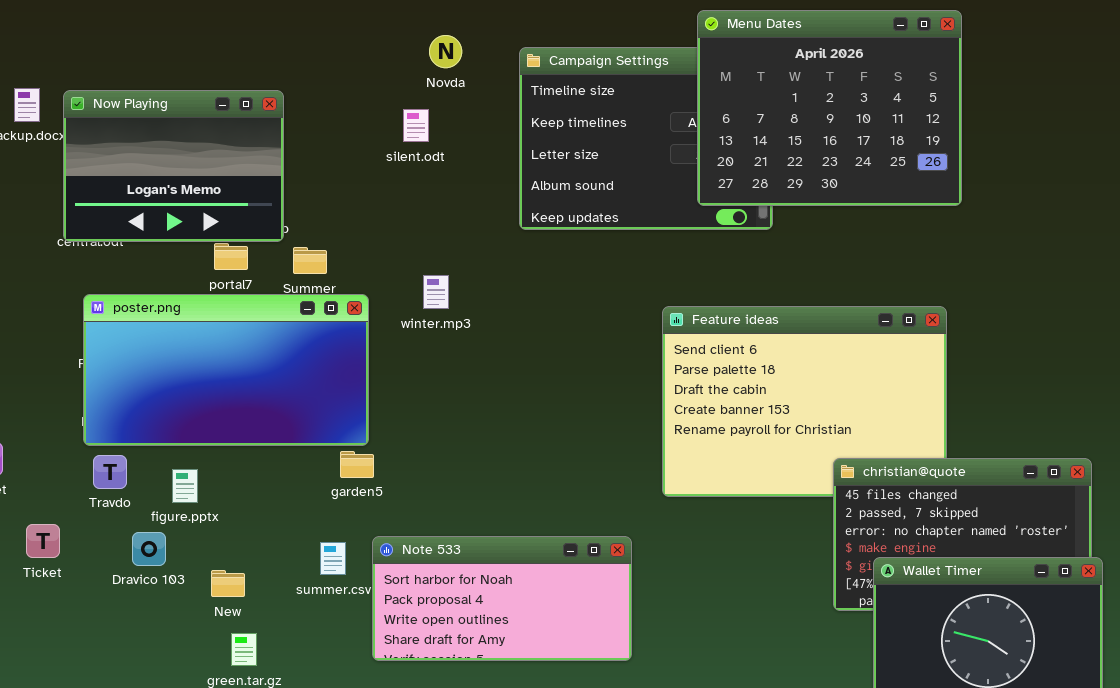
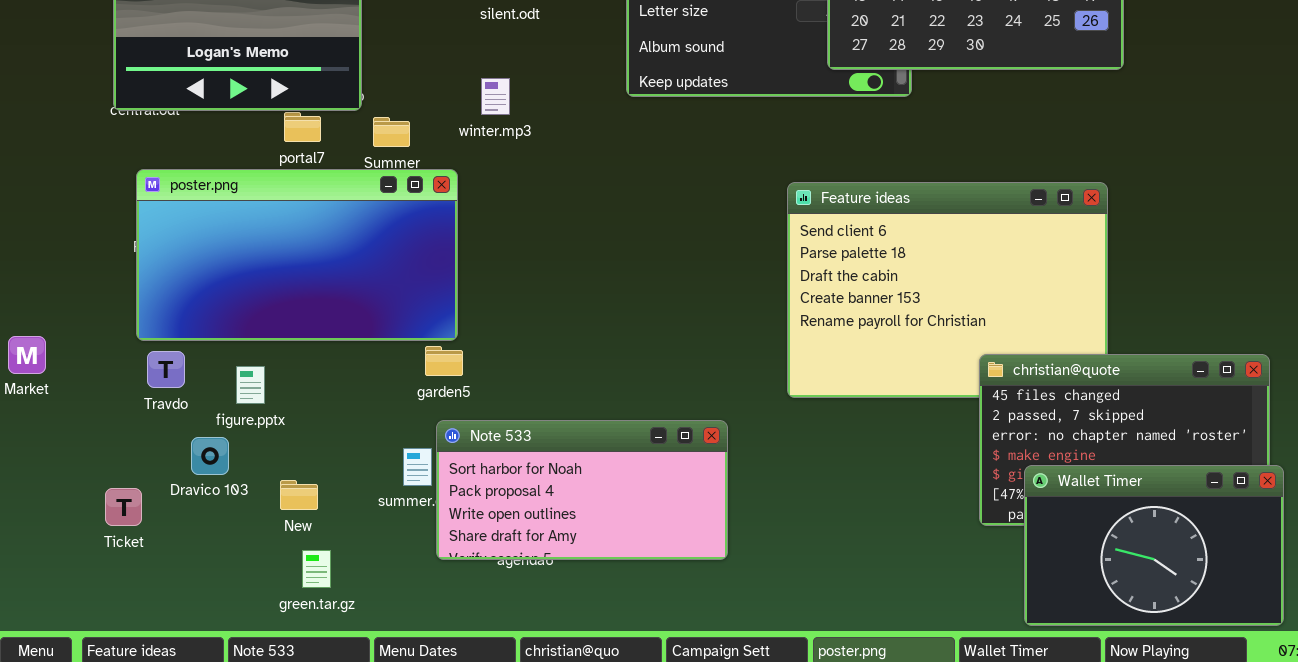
winter.mp3: [423,275,449,309] -> [481,78,510,115], moved
Ticket: [26,524,60,558] -> [105,488,142,526], moved
Note 533: [372,536,632,661] -> [436,420,728,560], moved

